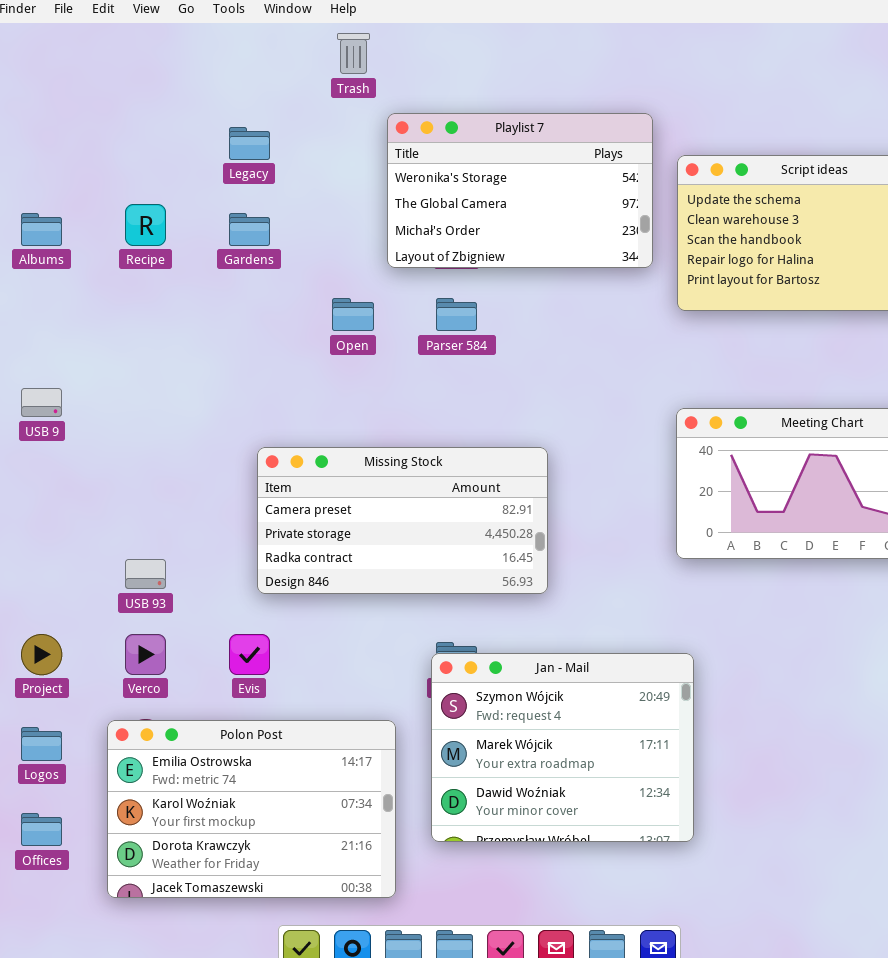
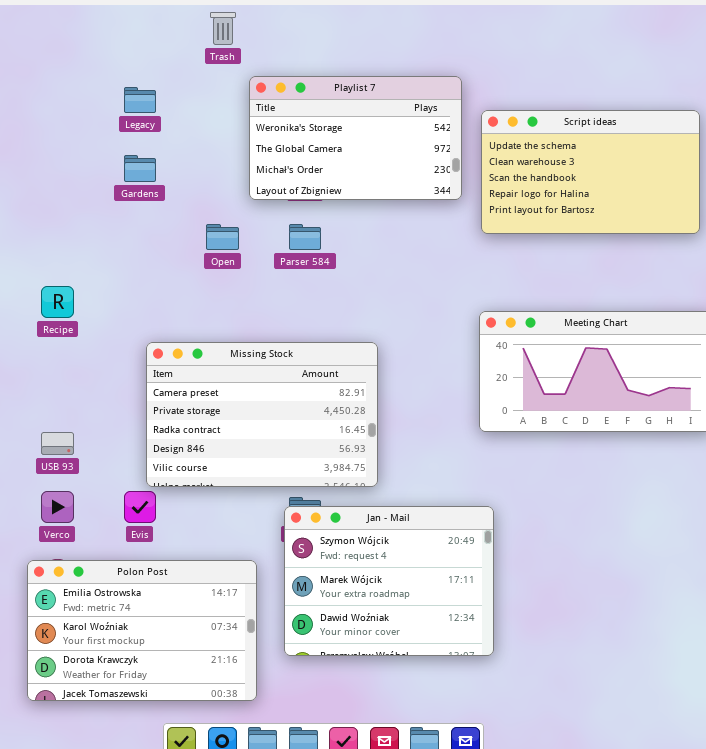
Recipe: [125,204,166,246] -> [41,286,74,318], moved
Missing Stock: [257,447,548,594] -> [146,342,378,487], resized

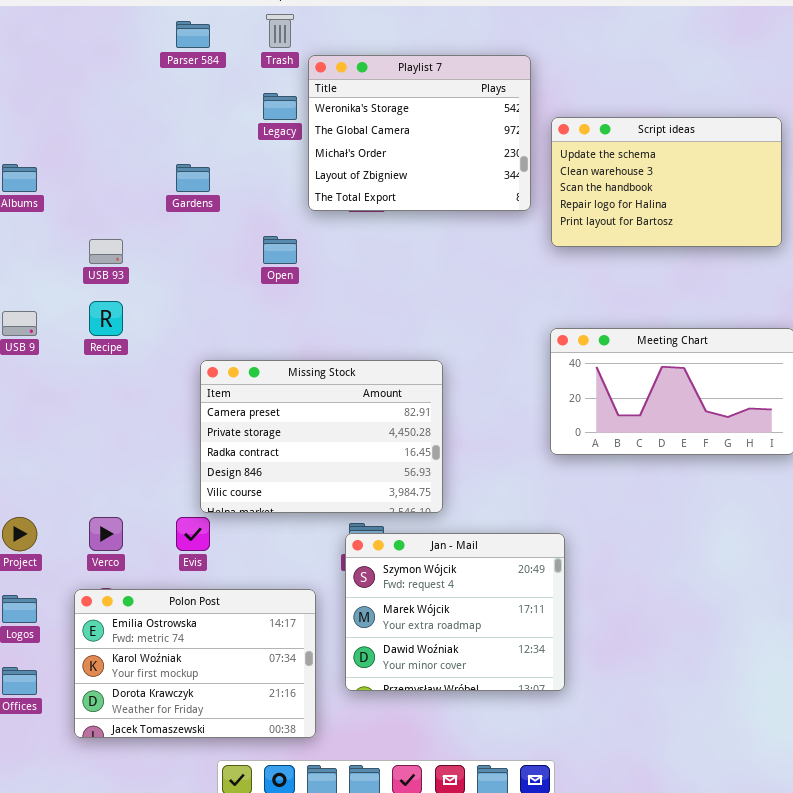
Playlist 7: [249,76,462,200] -> [308,55,531,211], resized
Legacy: [124,87,156,113] -> [263,93,297,120], moved
Parser 584: [289,224,321,250] -> [176,21,210,48], moved
USB 93: [41,432,74,455] -> [89,239,123,264], moved

